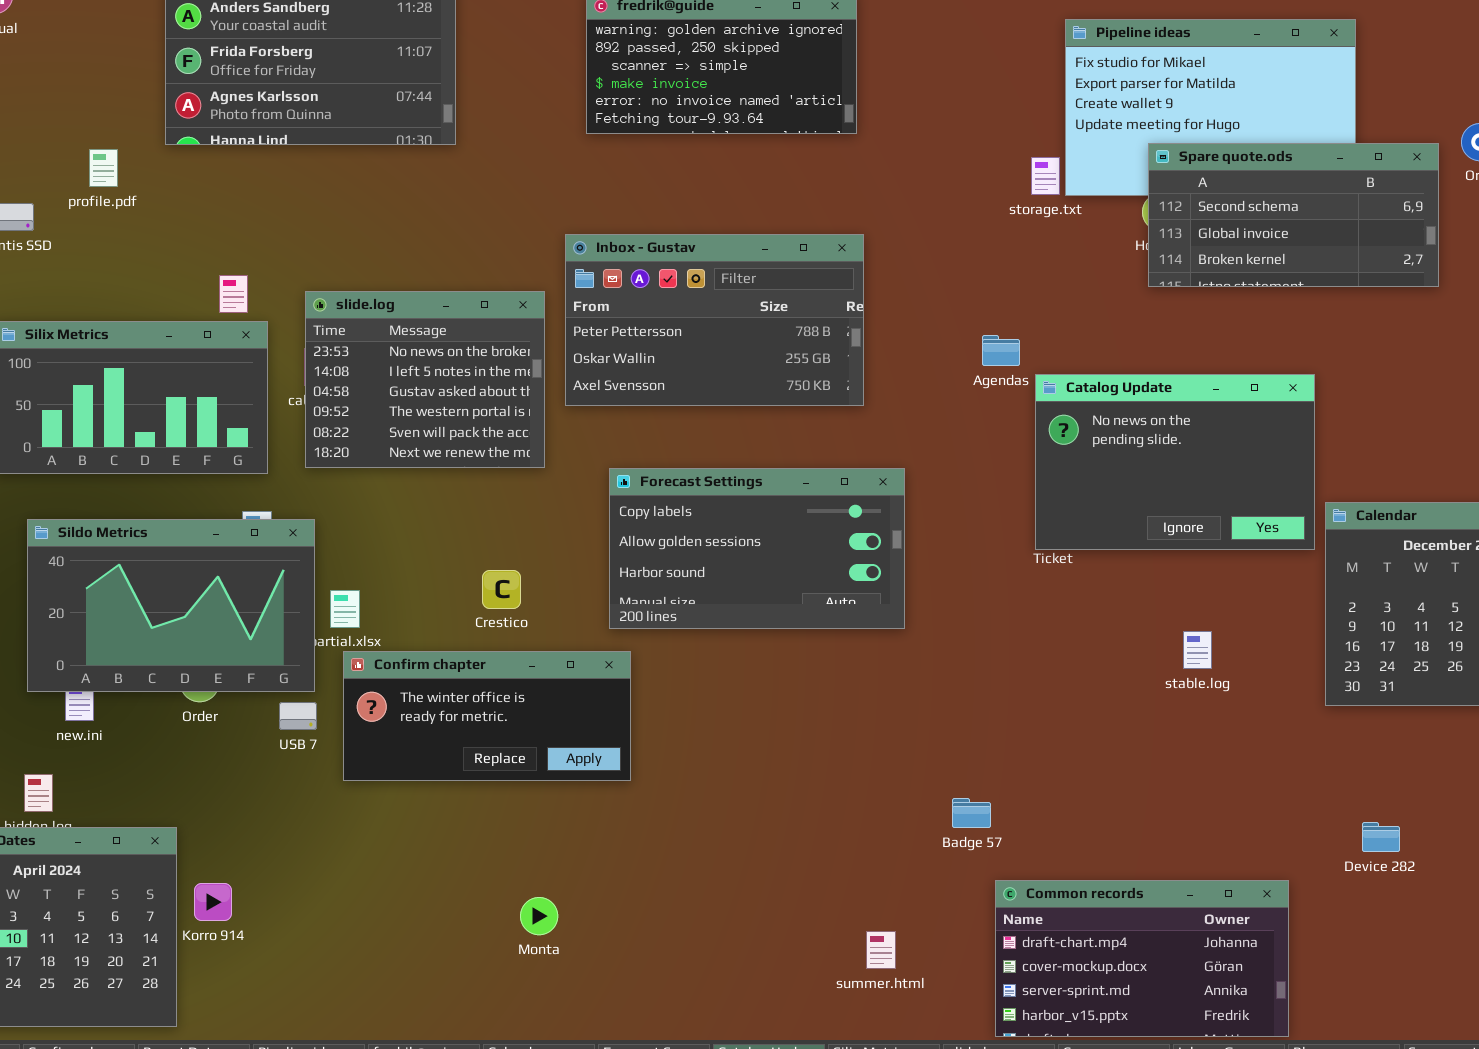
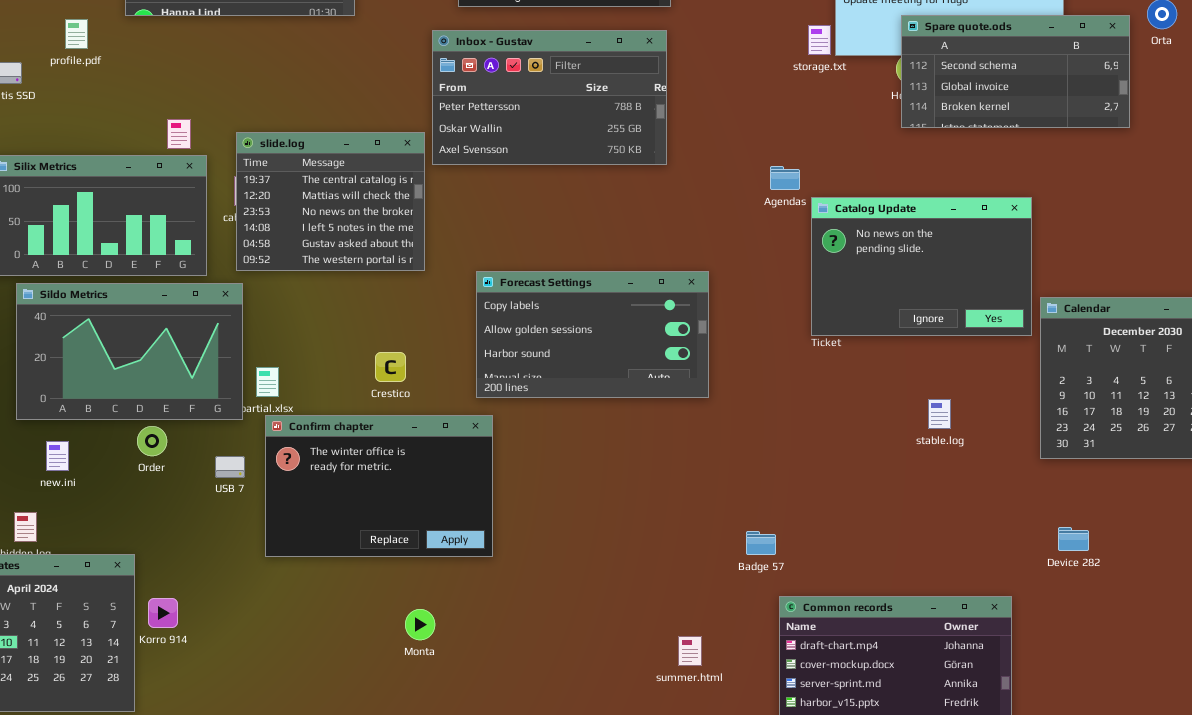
Inbox - Gustav: [565,234,864,406] -> [432,30,667,165], moved
slide.log: [305,291,545,468] -> [236,132,425,271], scrolled up 2 rows
Sildo Metrics: [27,519,315,692] -> [16,283,243,420], moved
Confirm chapter: [343,651,631,781] -> [265,415,493,557], resized
Device 282: [1362,822,1400,852] -> [1058,527,1089,551], moved

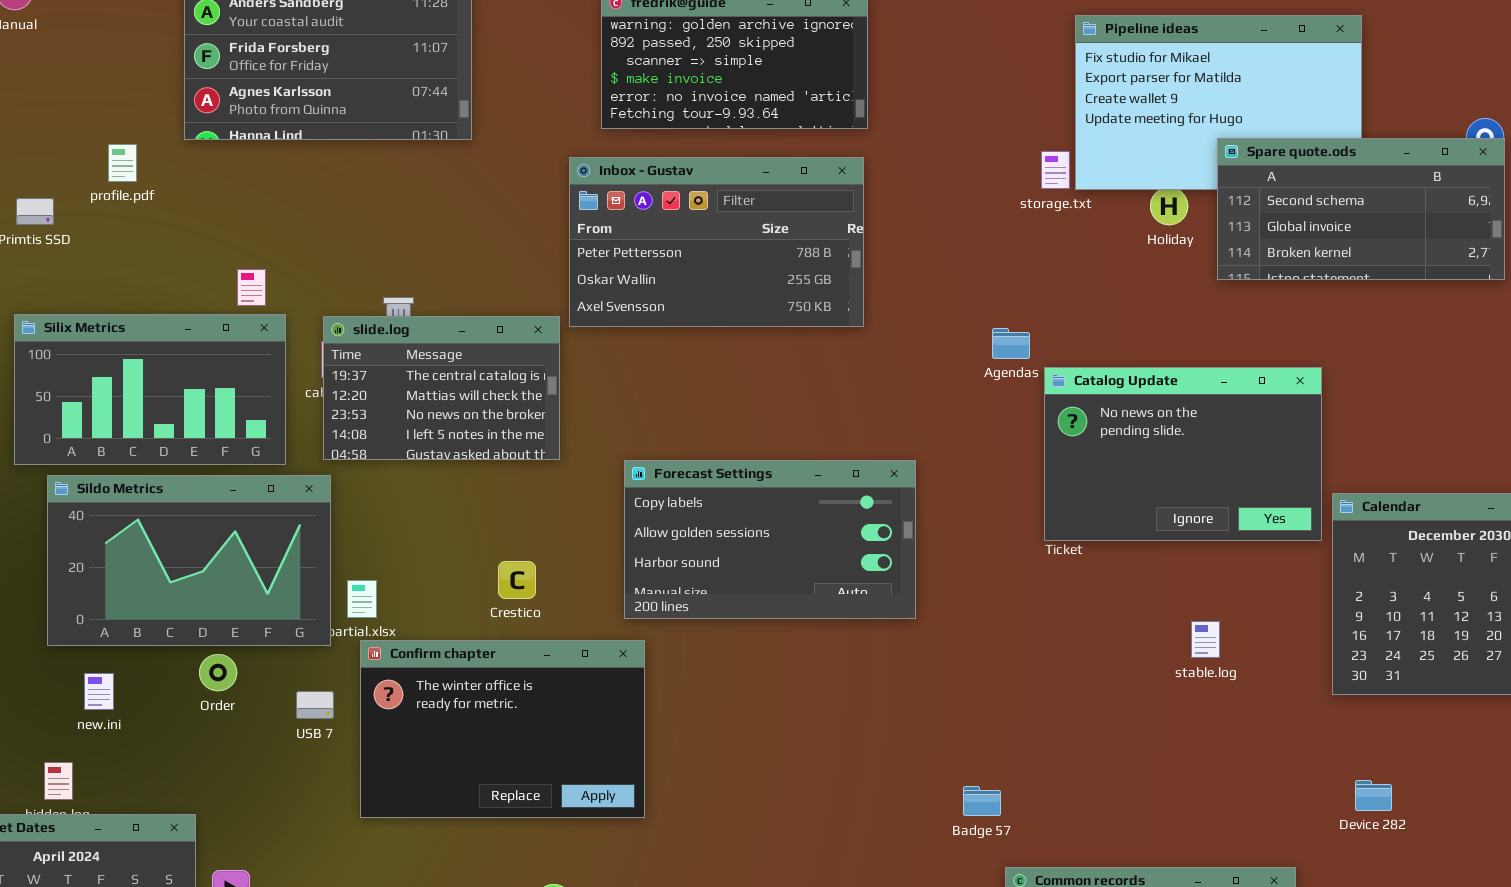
Spare quote.ods: [901,15,1130,128] -> [1217,138,1505,280], moved
slide.log: [236,132,425,271] -> [323,316,560,460], resized

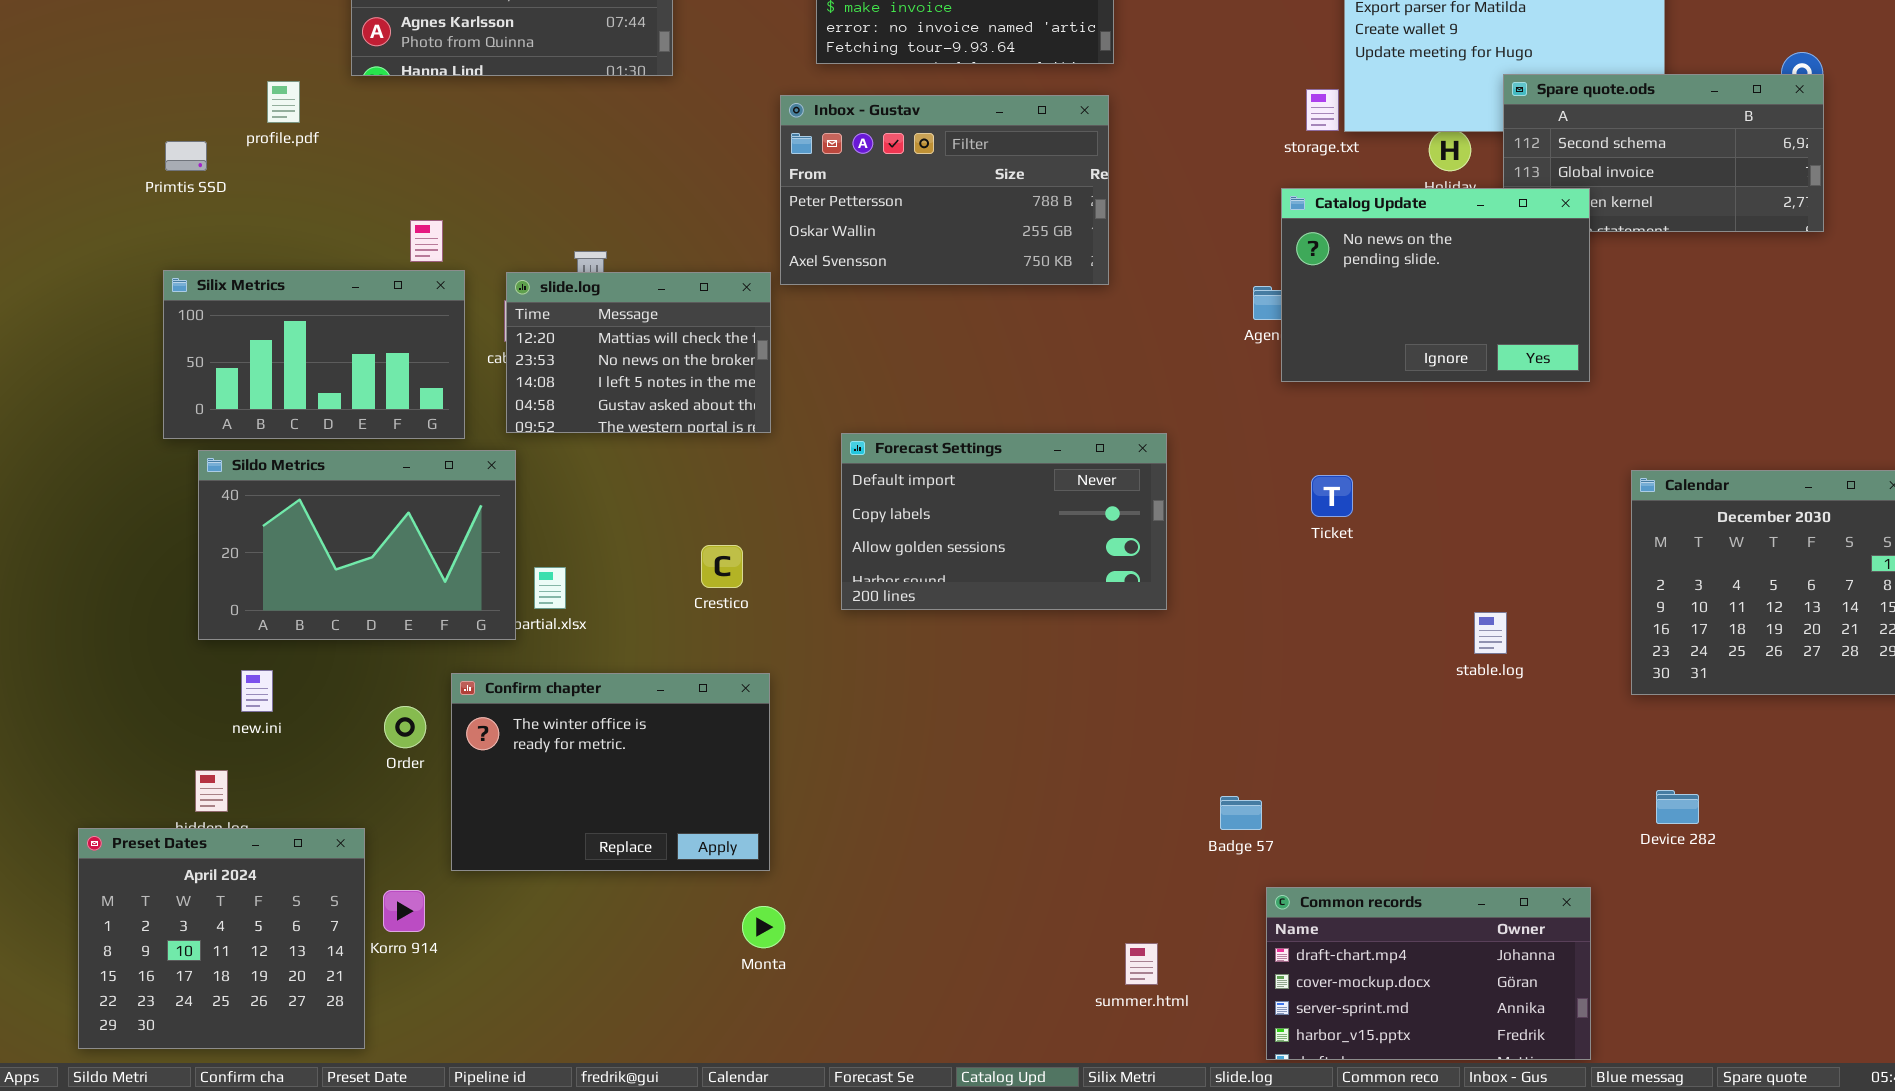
slide.log: [323,316,560,460] -> [506,272,771,433], scrolled down 1 row
Catalog Update: [1044,367,1322,541] -> [1281,188,1590,382], moved
Forecast Settings: [624,460,916,619] -> [841,433,1167,610], scrolled up 1 row
Confirm chapter: [360,640,645,818] -> [451,673,770,871], moved
Order: [199,654,237,691] -> [384,706,426,748], moved

